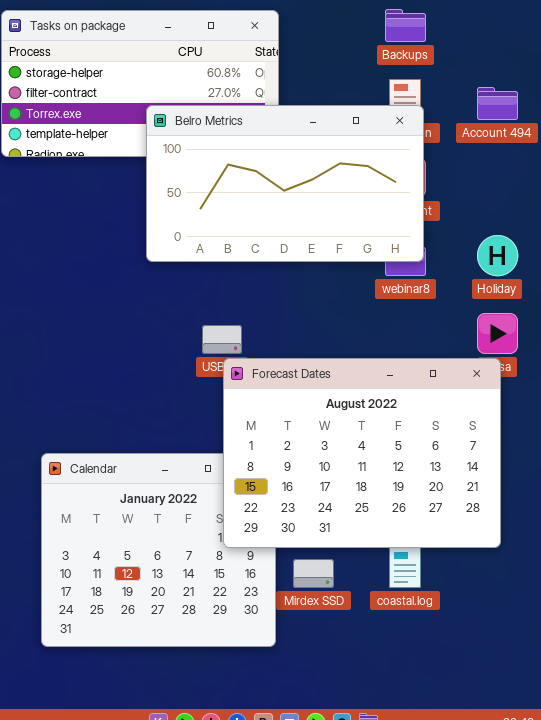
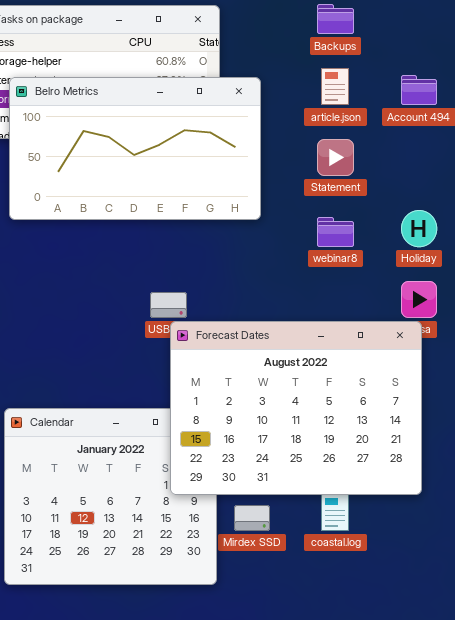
Belro Metrics: [146,105,424,262] -> [9,77,261,220], moved

